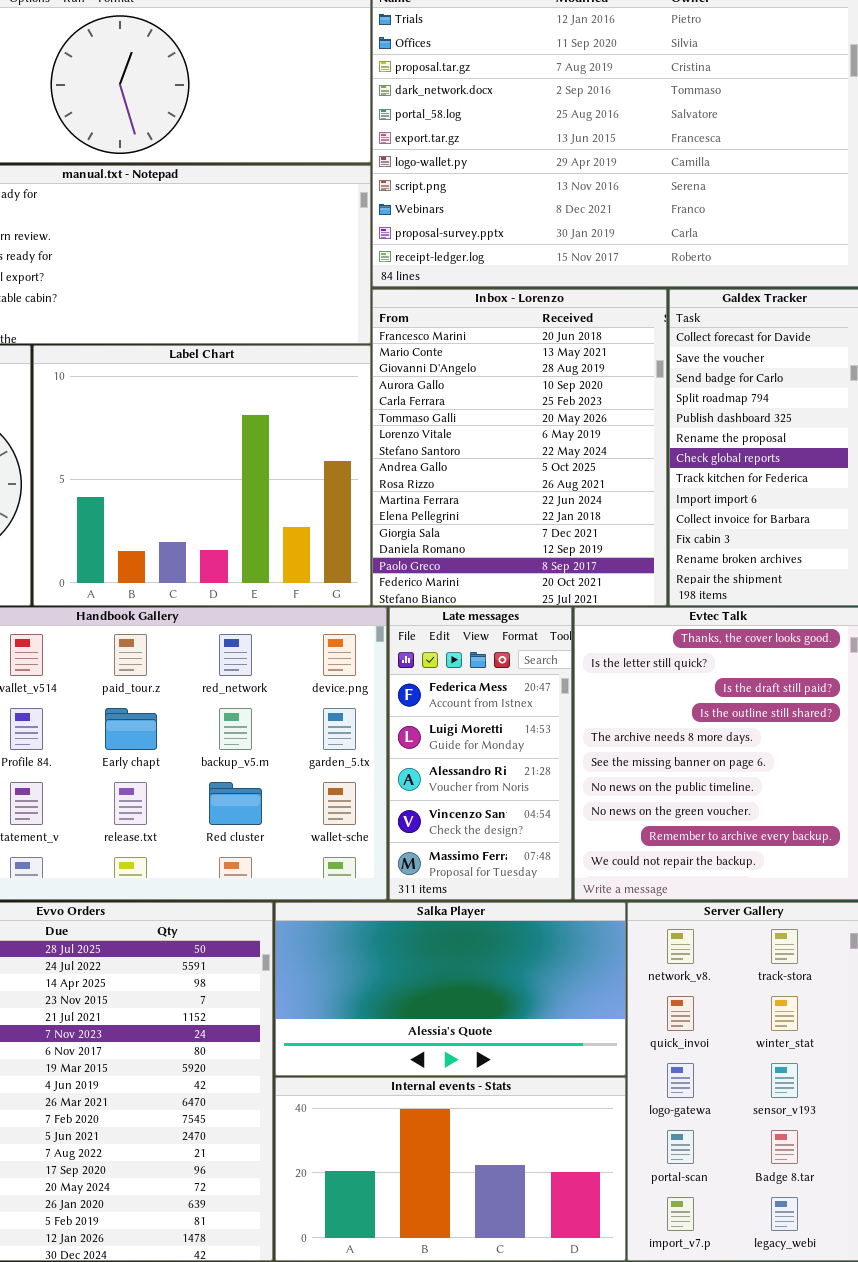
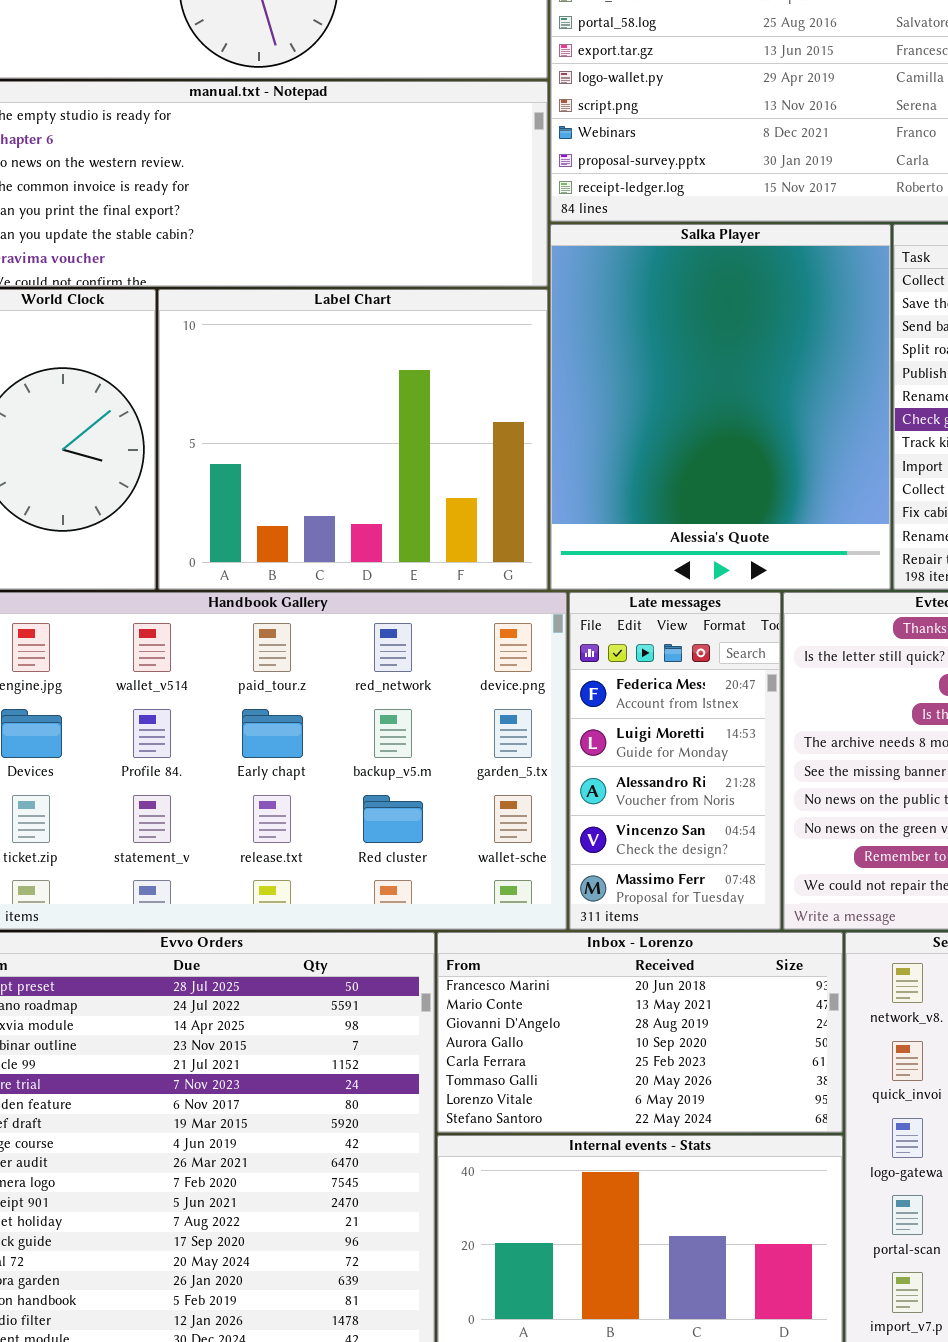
Inbox - Lorenzo: [372,289,667,606] -> [437,932,843,1133], moved, resized
Salka Player: [275,902,626,1076] -> [550,224,891,590], moved, resized

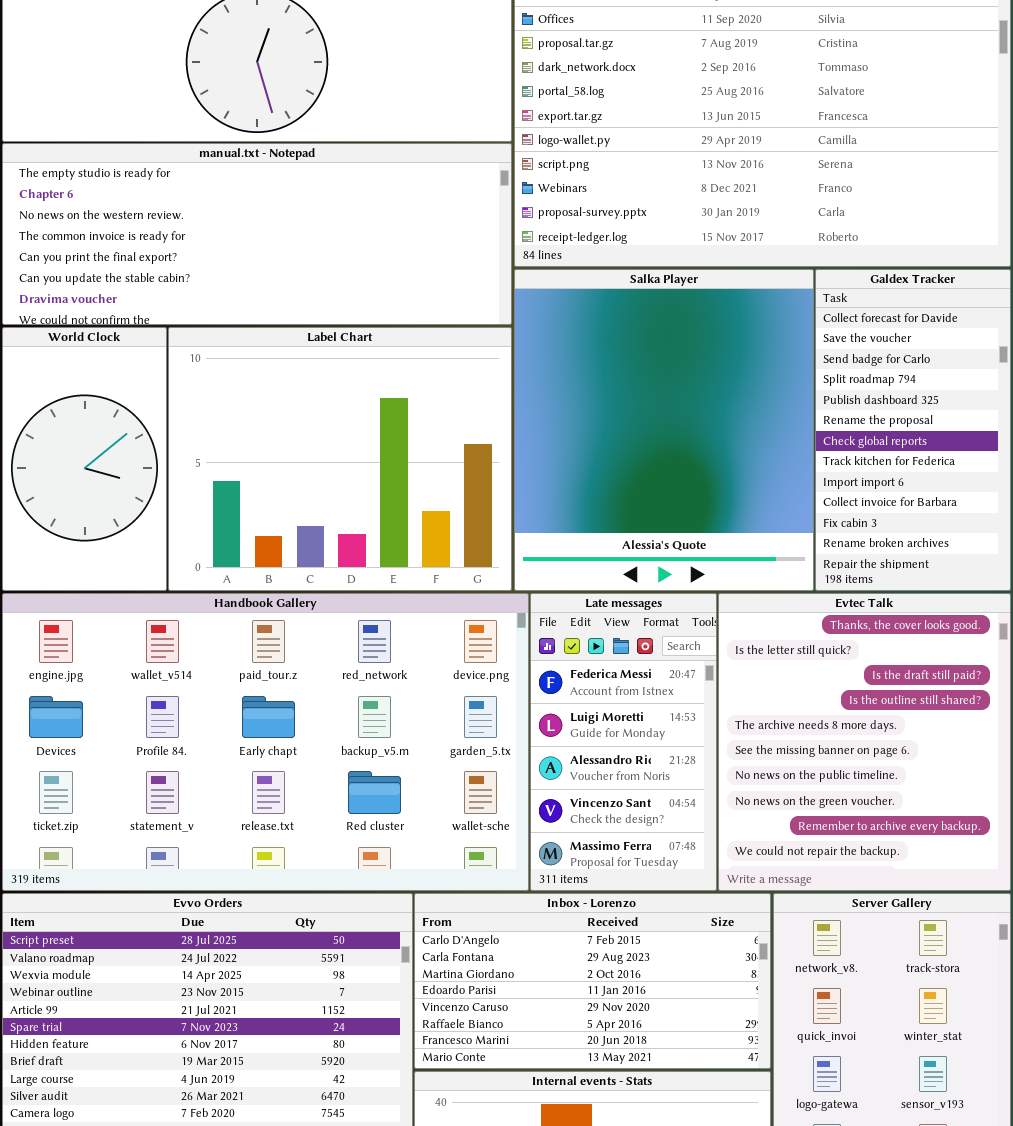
Inbox - Lorenzo: [437,932,843,1133] -> [414,893,771,1069], scrolled up 6 rows

